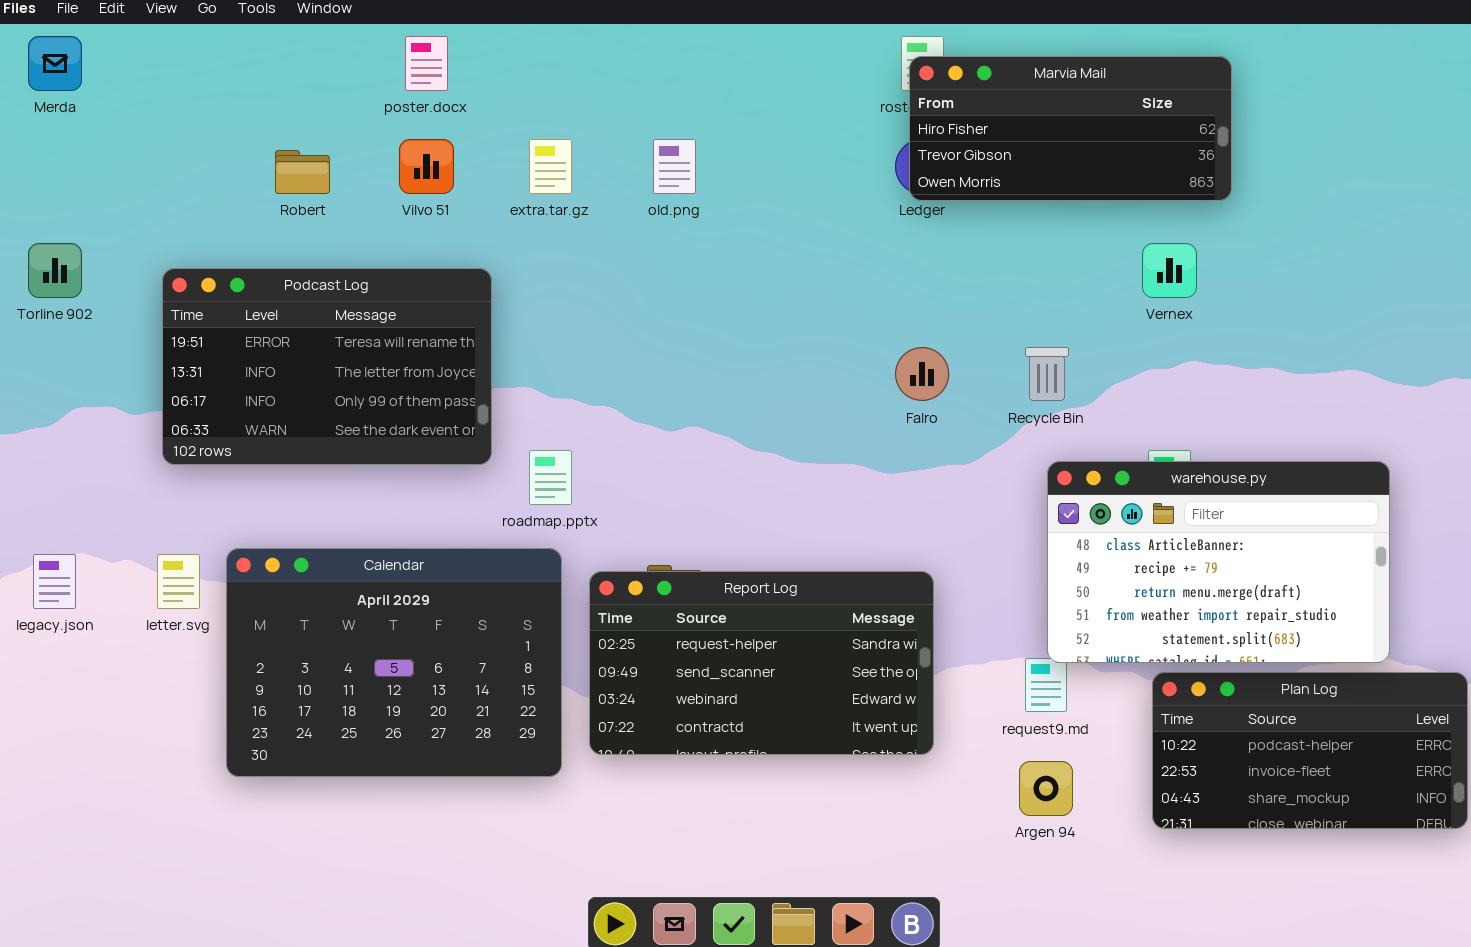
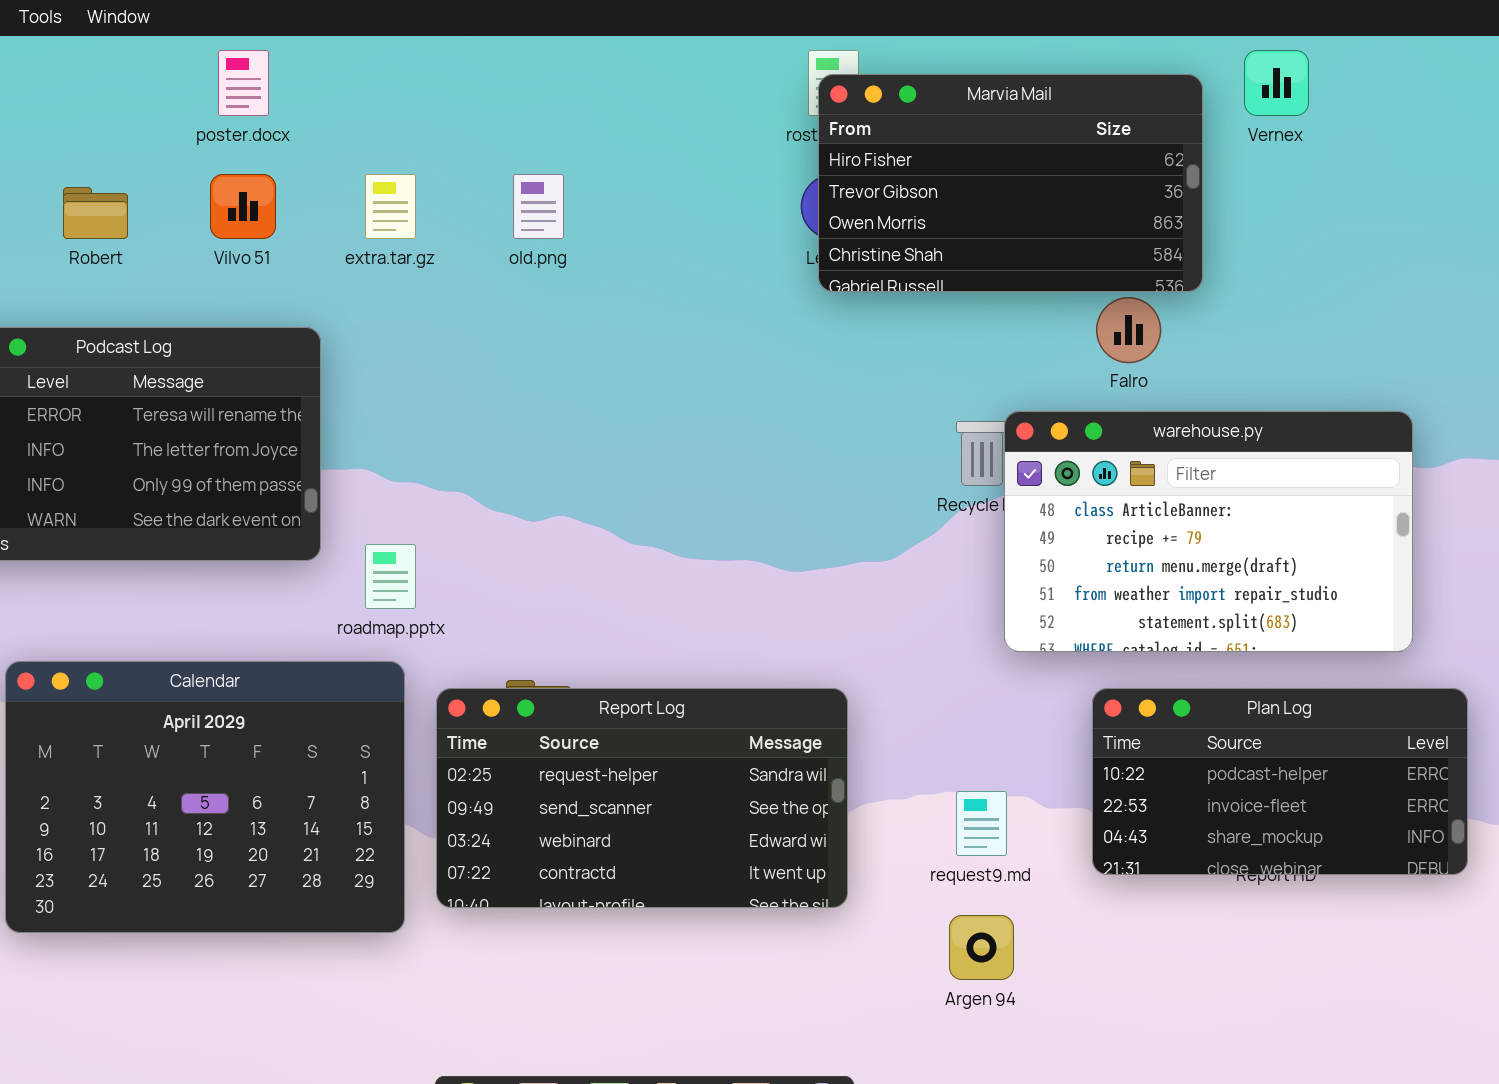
Marvia Mail: [909,56,1232,201] -> [818,74,1203,292], resized
Vernex: [1142,243,1197,298] -> [1244,50,1309,116], moved
Falro: [895,347,949,401] -> [1096,297,1161,363], moved
warehouse.py: [1047,461,1390,663] -> [1004,411,1413,652], moved
Plan Log: [1152,672,1468,829] -> [1092,688,1468,875], moved

